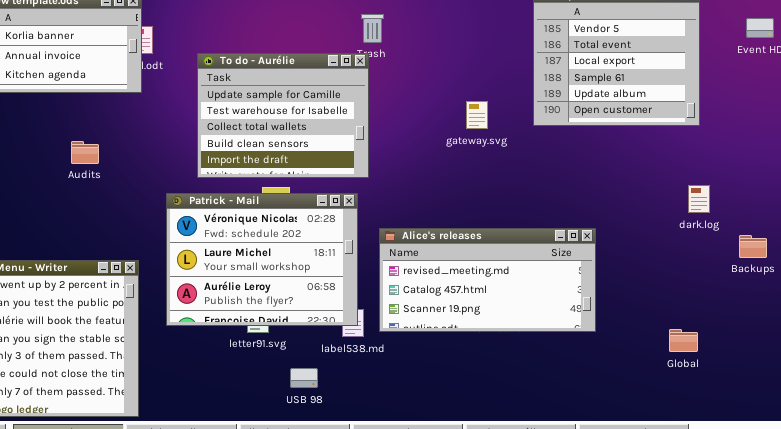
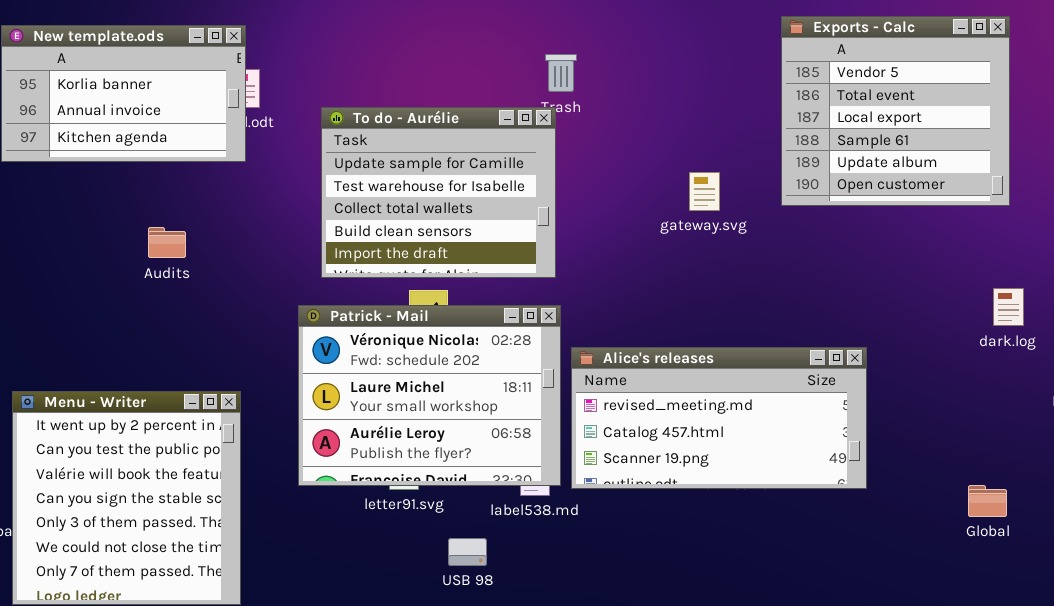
Patrick - Mail: [166,193,358,326] -> [298,305,561,486], moved

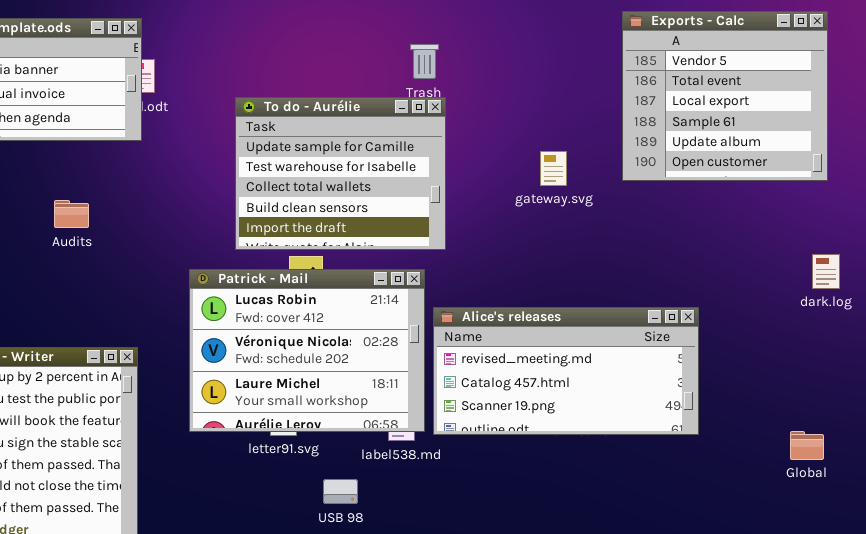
To do - Aurélie: [321,107,556,278] -> [235,97,446,250], moved
Patrick - Mail: [298,305,561,486] -> [189,269,425,432], scrolled up 1 row

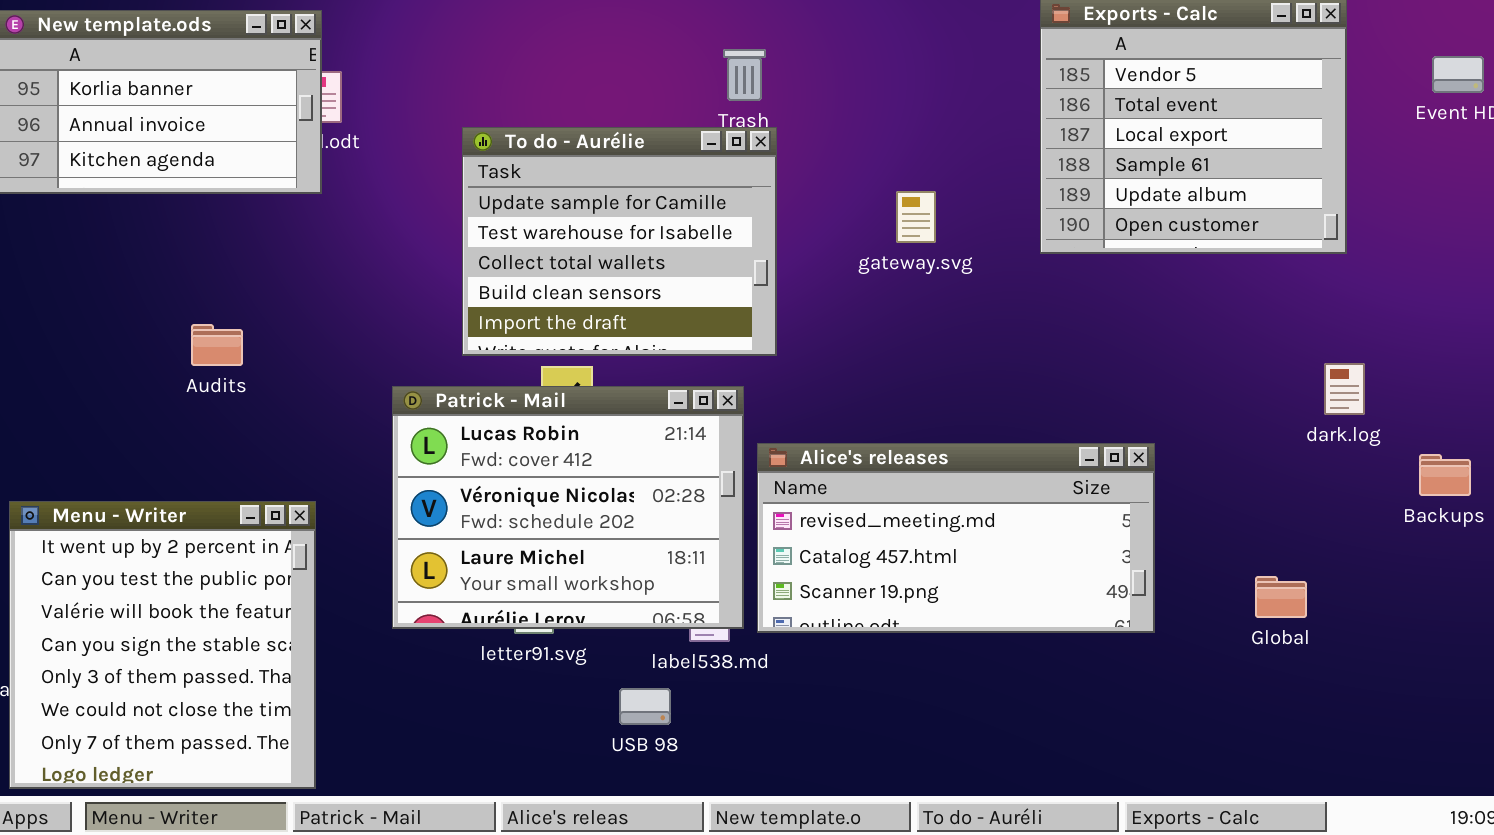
gateway.svg: [540,151,567,186] -> [896,191,936,243], moved
Audits: [54,200,89,228] -> [191,324,243,366], moved
Global: [790,431,824,460] -> [1255,576,1307,618], moved
USB 98: [323,479,358,504] -> [619,688,671,725], moved

